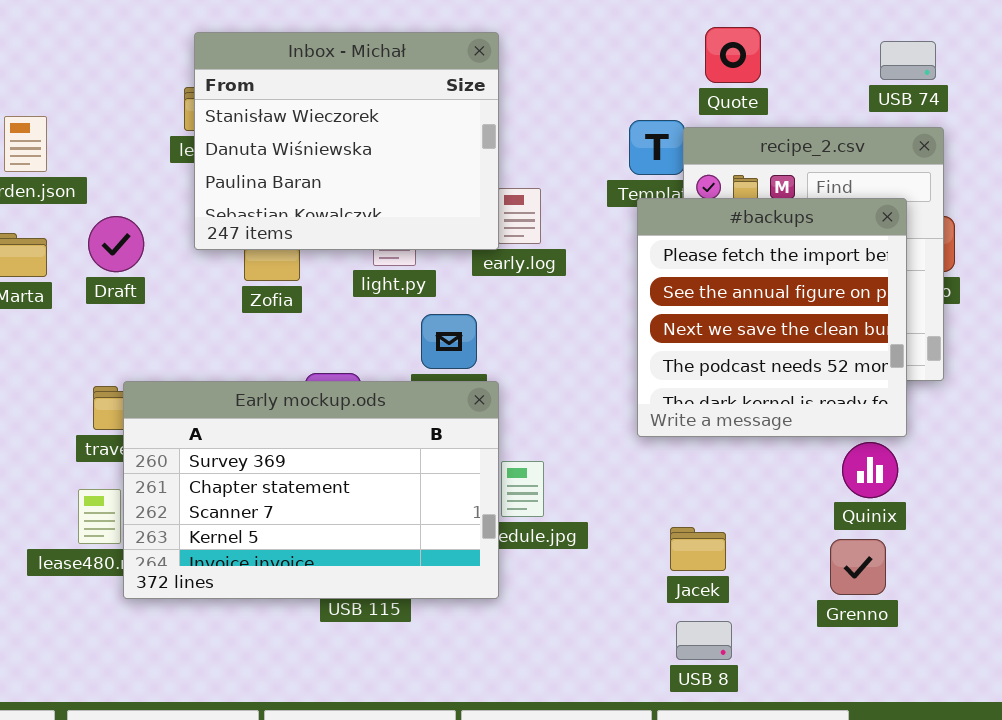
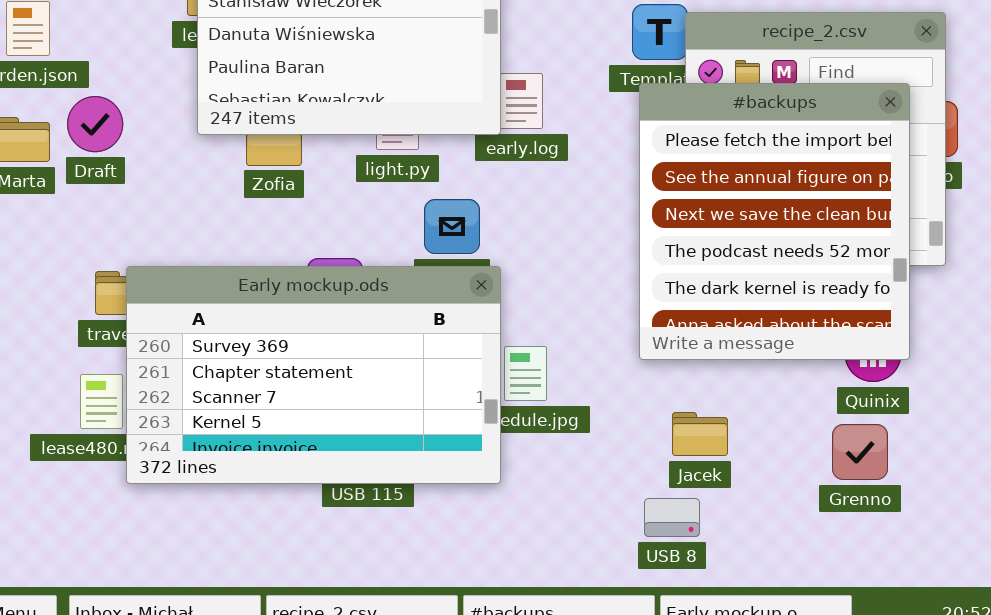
#backups: [637,198,907,437] -> [639,83,910,360], resized
Draft: [88,216,144,272] -> [67,96,123,152], moved
USB 8: [676,621,732,660] -> [644,498,700,537], moved

